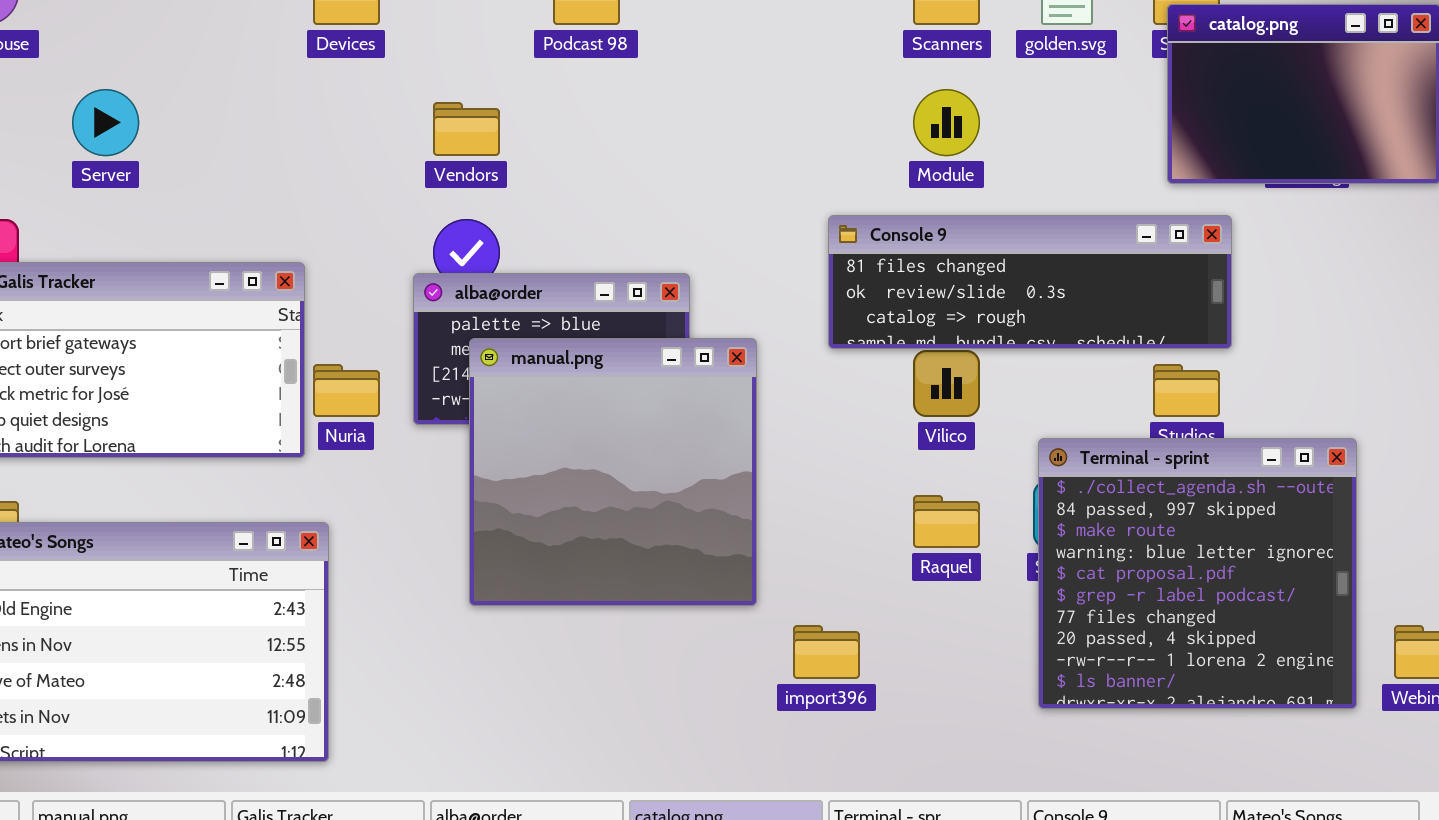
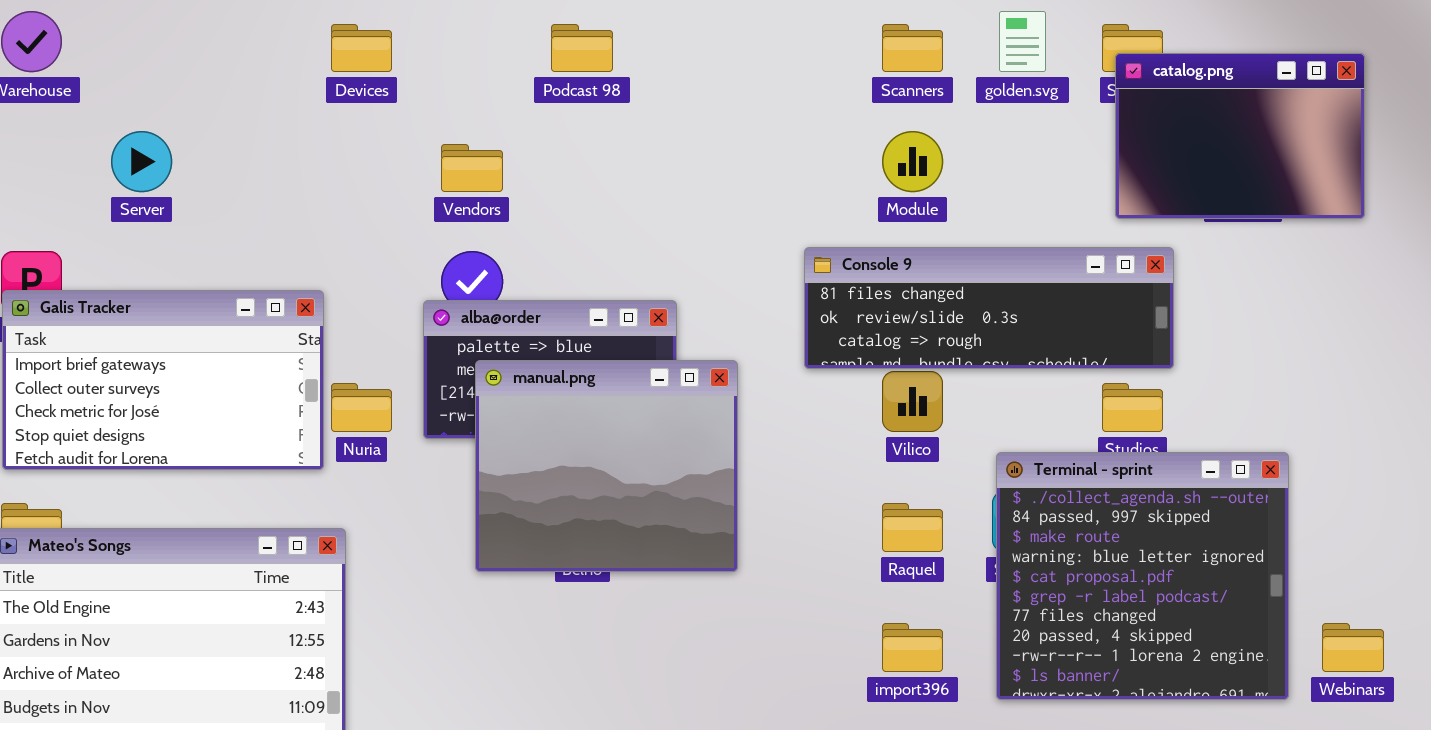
manual.png: [469,338,757,606] -> [475,360,738,572], resized
import396: [793,625,860,679] -> [882,623,943,672], moved

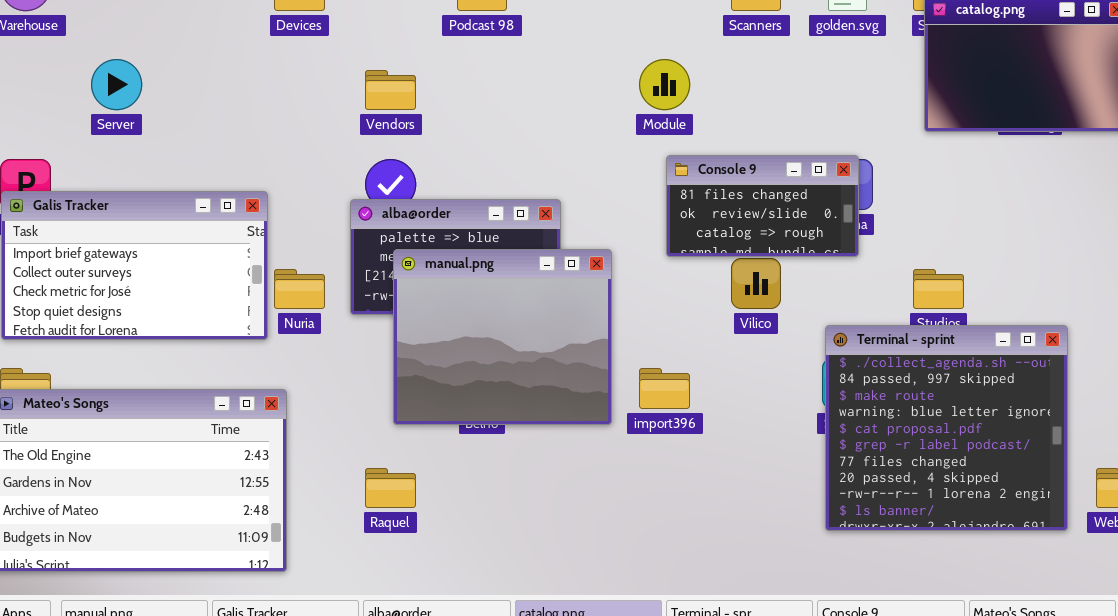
Module: [882,131,943,192] -> [639,59,690,110], moved
Console 9: [804,247,1174,369] -> [666,155,859,257], resized
Raquel: [882,503,943,552] -> [365,468,416,508], moved
import396: [882,623,943,672] -> [639,368,690,409], moved

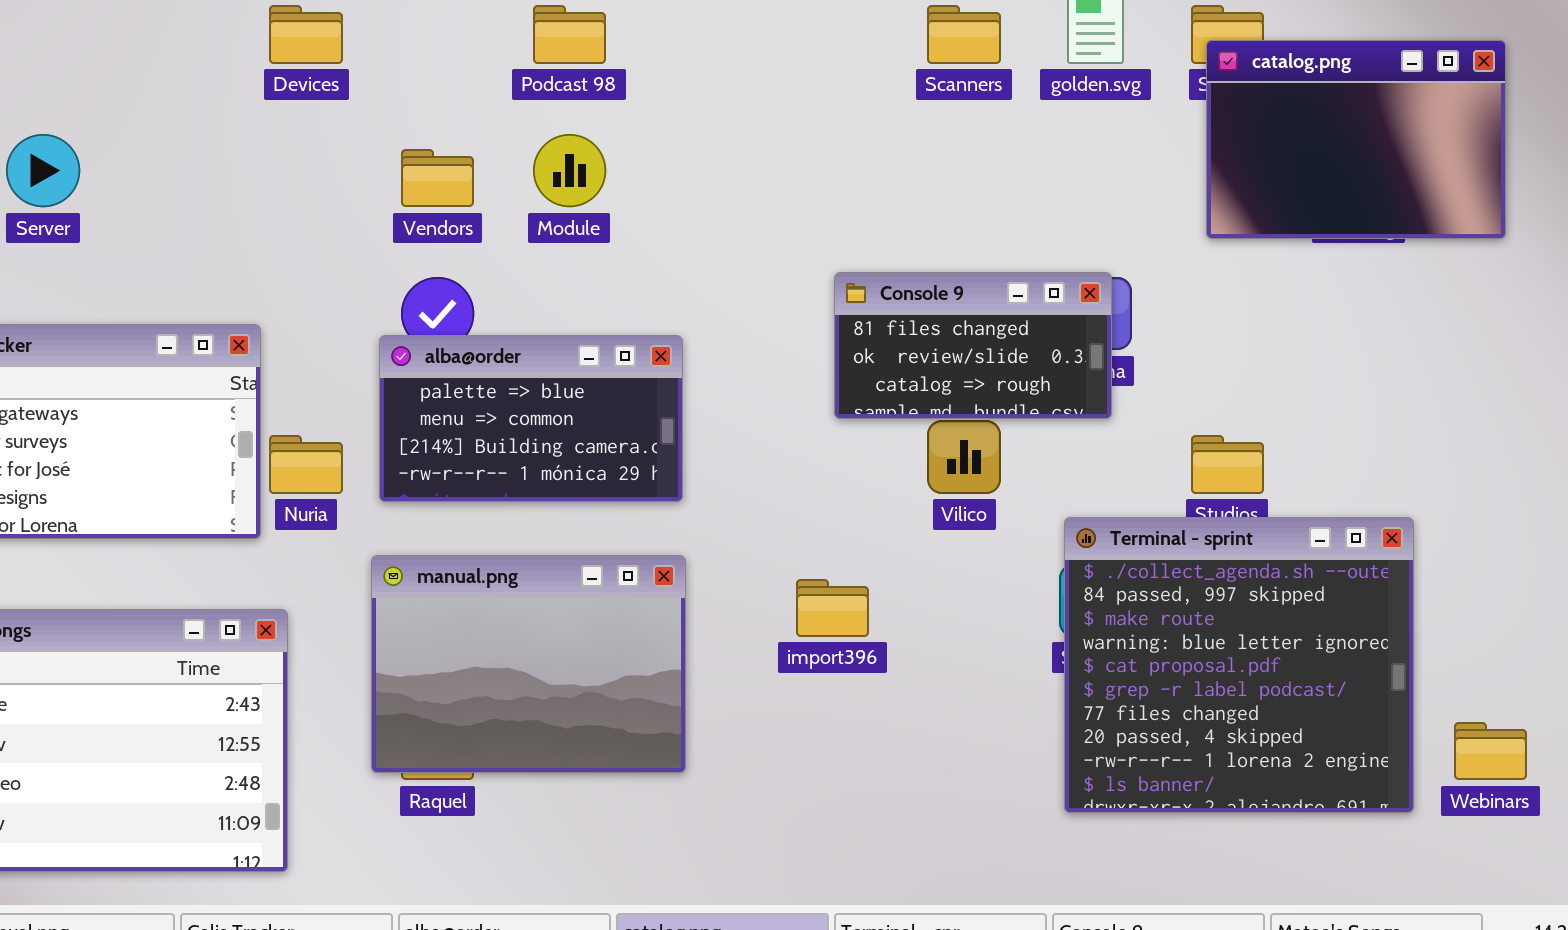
Module: [639,59,690,110] -> [533,134,606,207], moved
manual.png: [393,249,612,425] -> [371,555,686,773], moved, resized

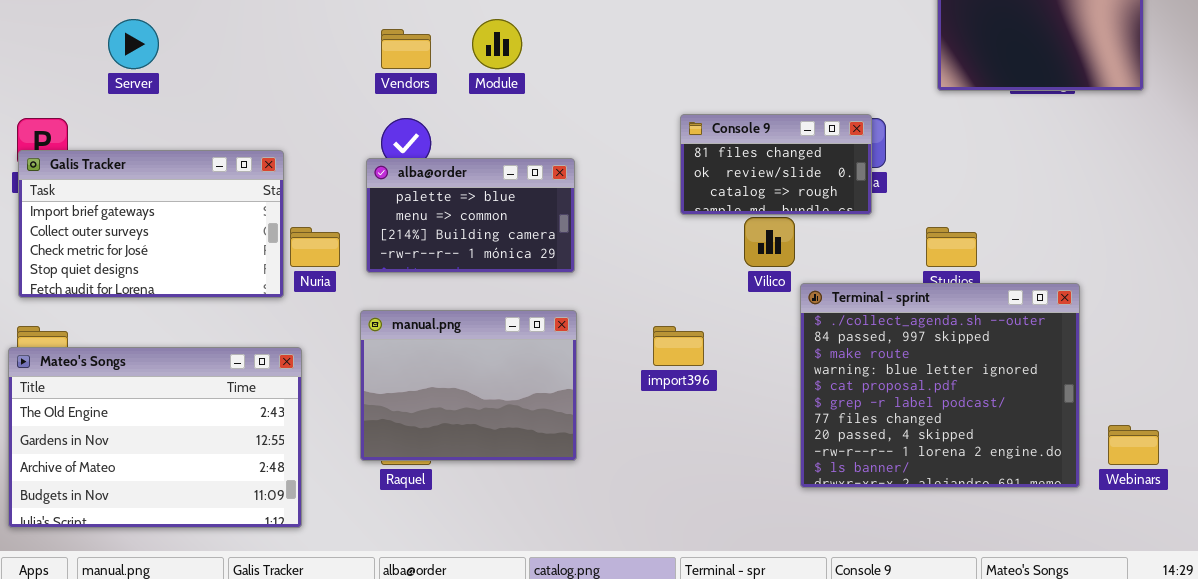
Terminal - sprint: [1064,517,1414,813] -> [800,283,1080,488], resized

